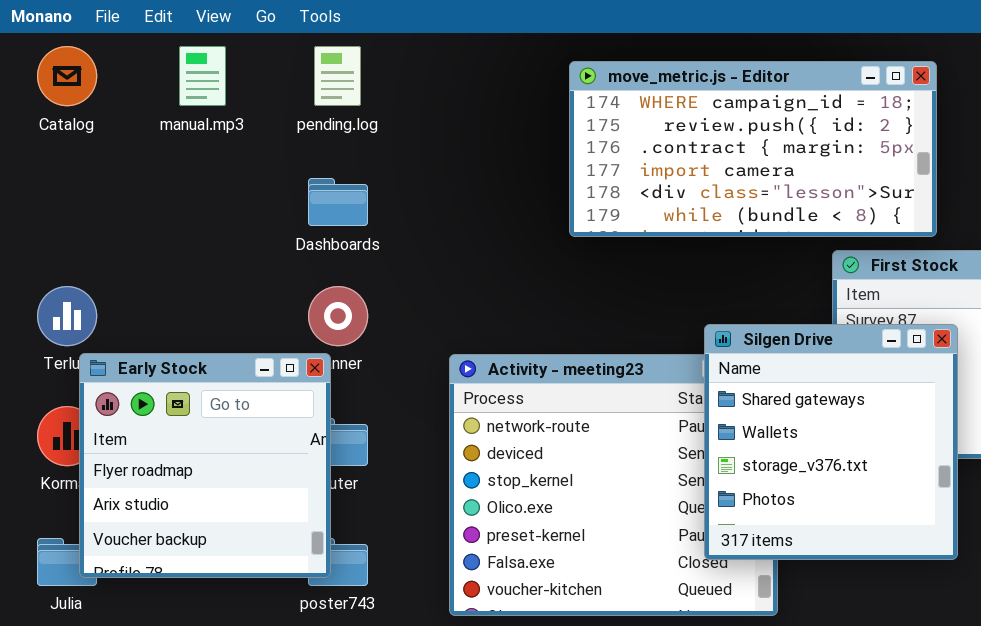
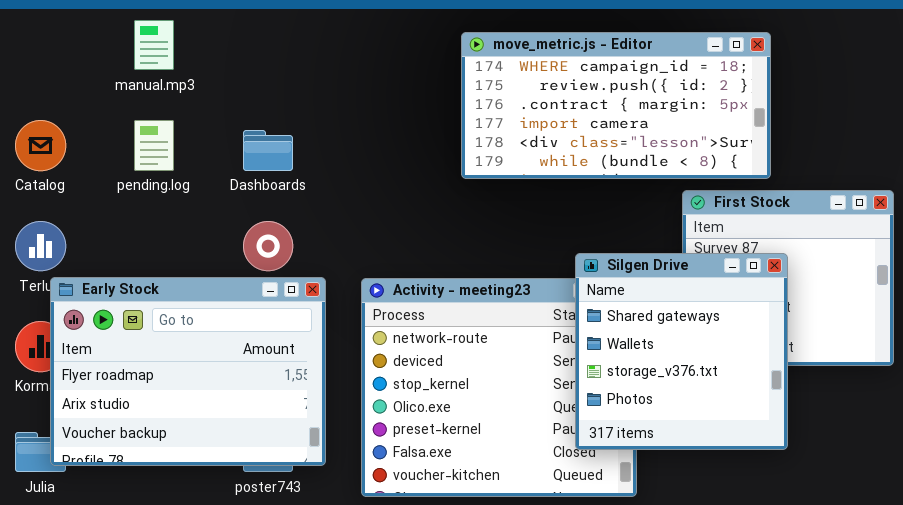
Catalog: [37,46,97,106] -> [15,120,66,171], moved
pending.log: [314,46,361,106] -> [134,120,174,171], moved
Early Stock: [79,353,331,578] -> [50,277,326,466], resized

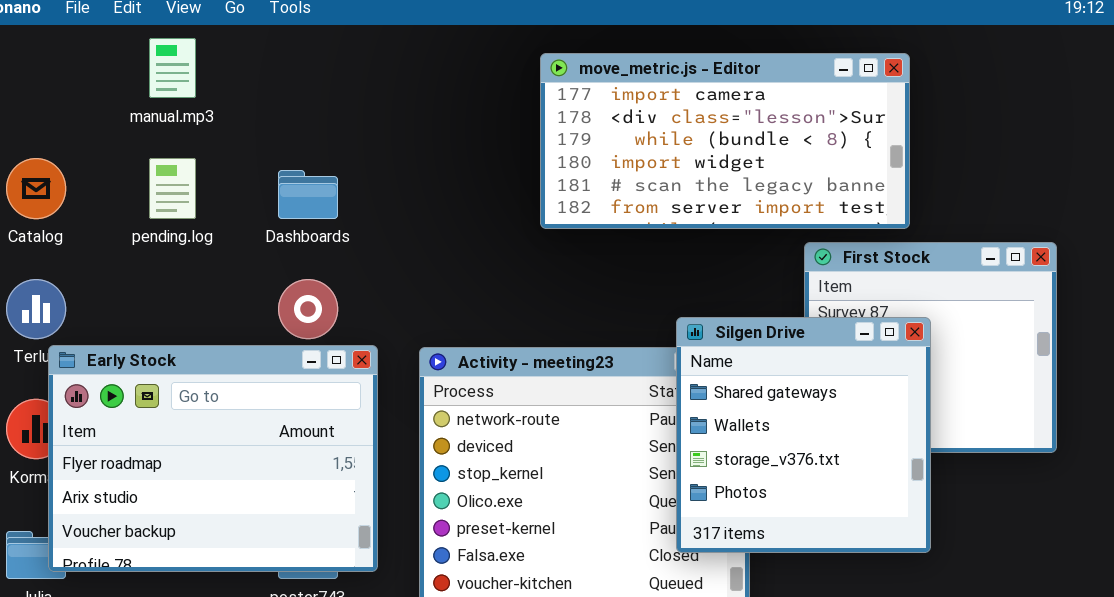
move_metric.js - Editor: [461,32,771,179] -> [540,53,910,229], scrolled down 3 rows

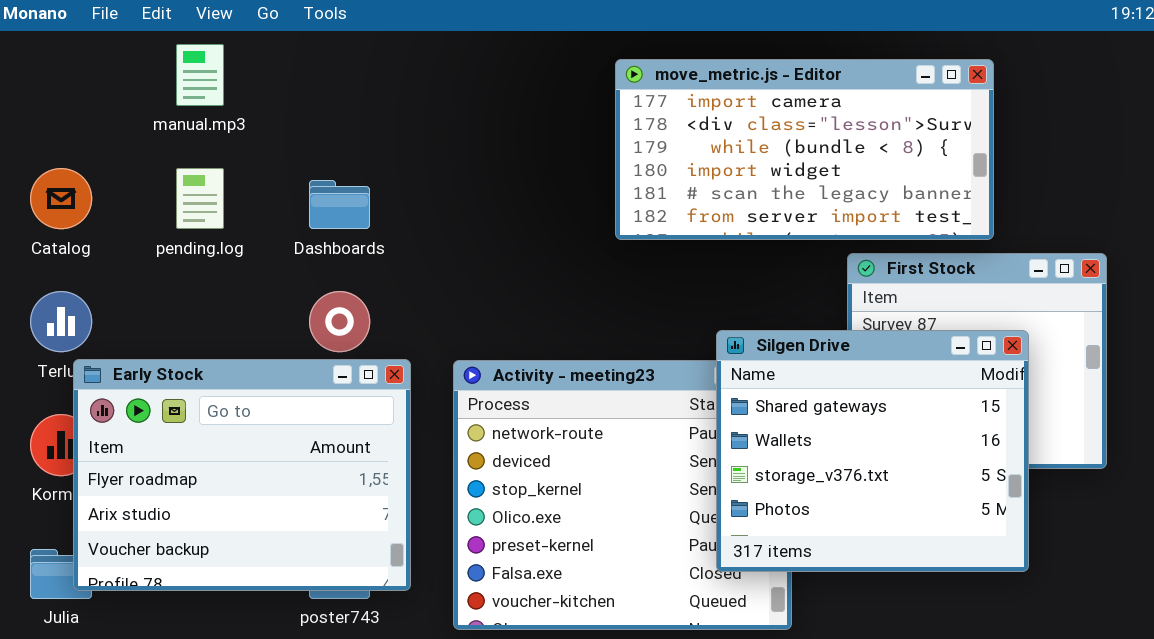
move_metric.js - Editor: [540,53,910,229] -> [615,59,994,240], moved
Silgen Drive: [676,317,931,553] -> [716,330,1029,572], resized

